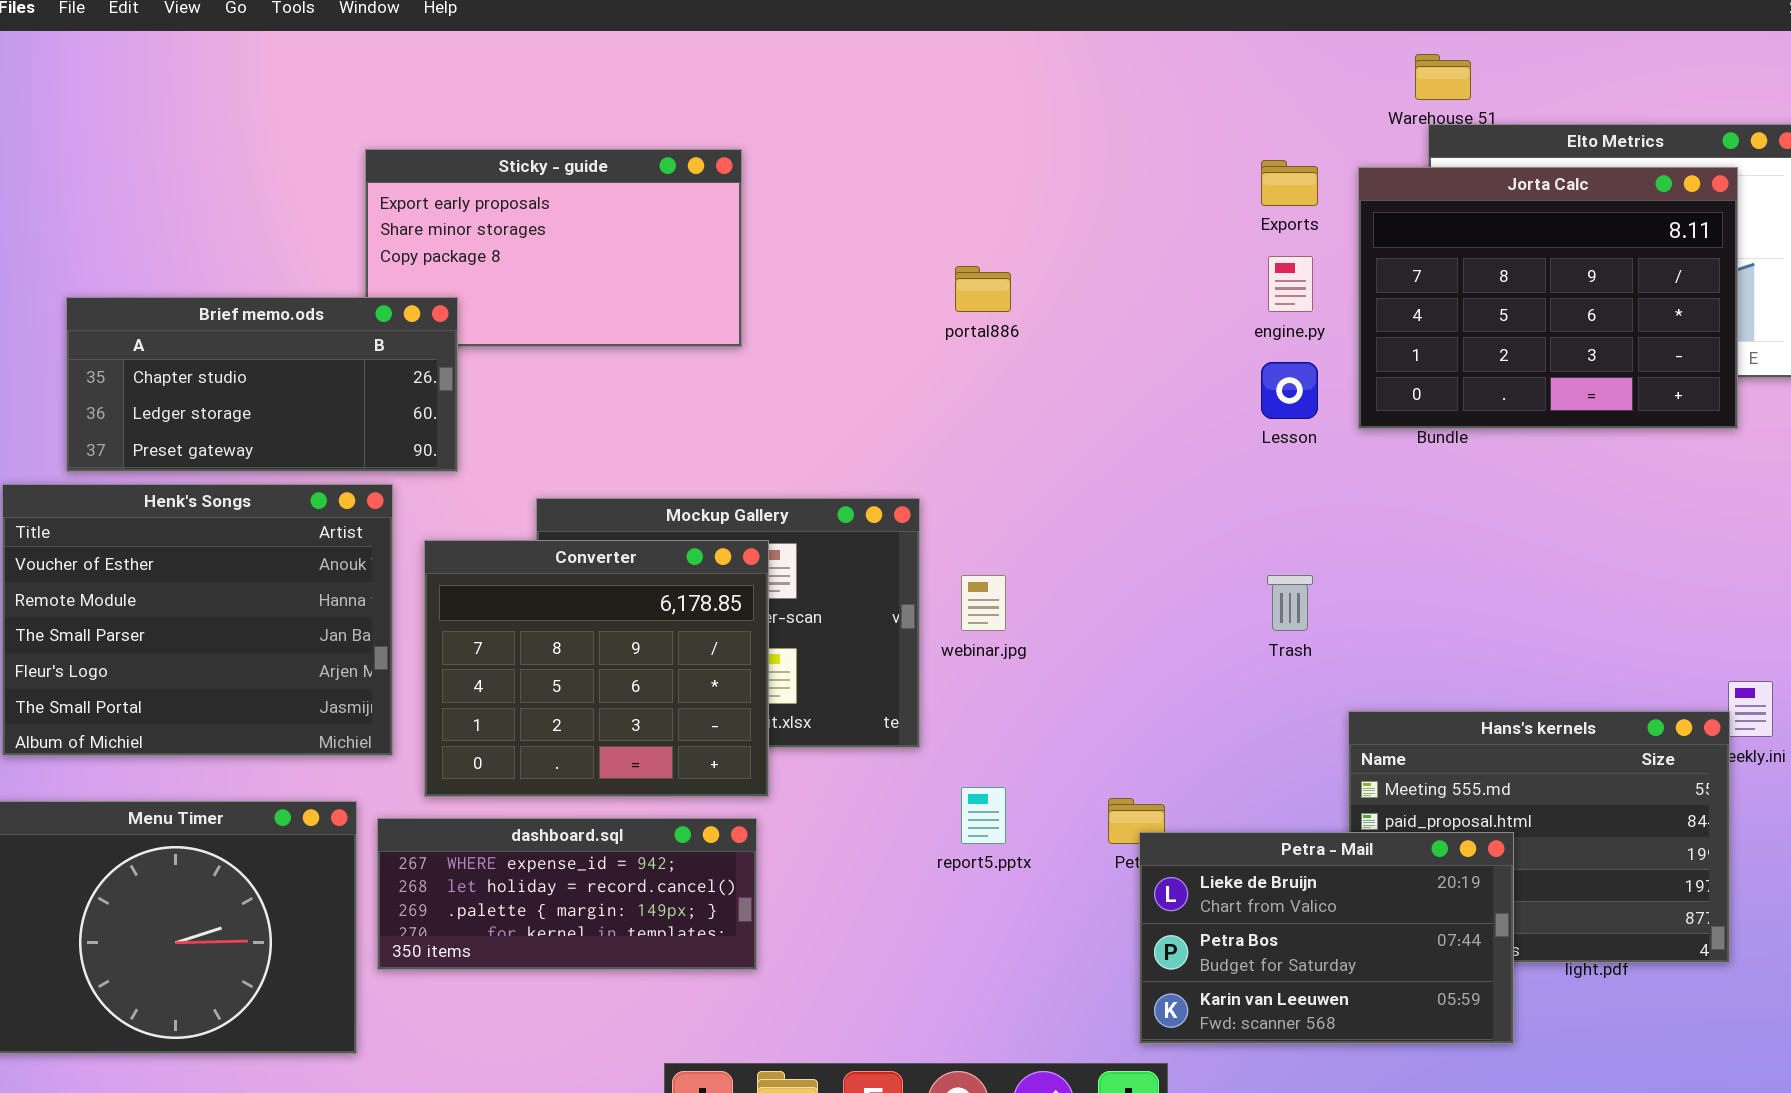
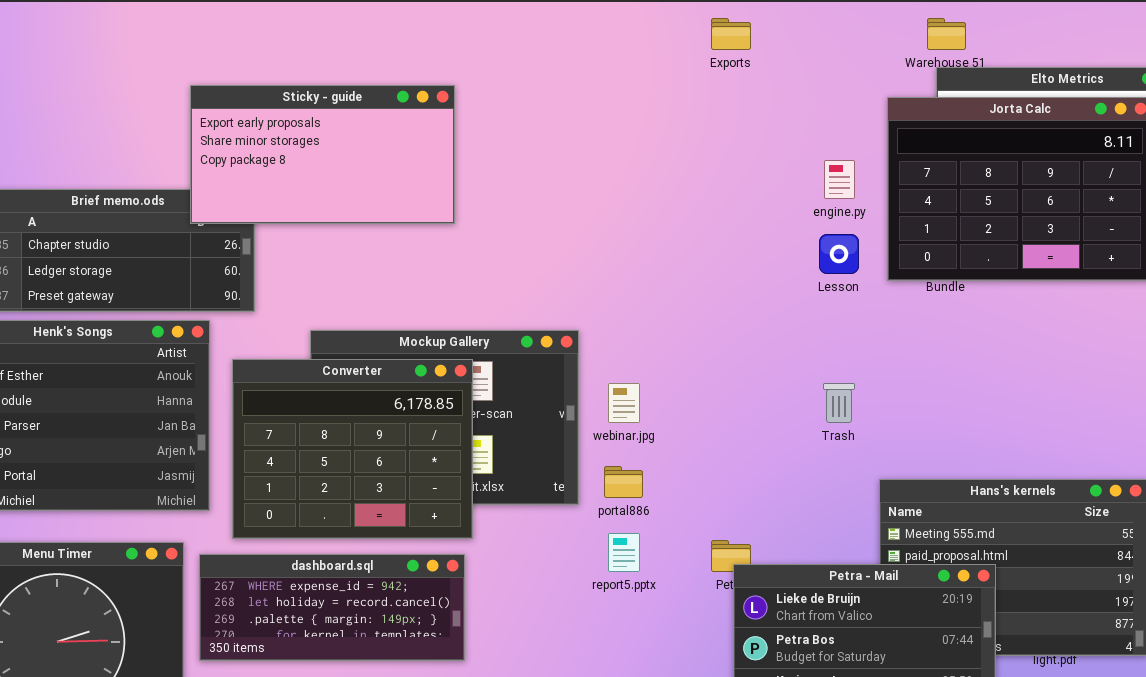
Sticky - guide: [365,149,742,347] -> [190,85,455,224], raised
Exports: [1261,160,1318,206] -> [711,18,751,50], moved
portal886: [955,266,1011,312] -> [604,466,643,498], moved

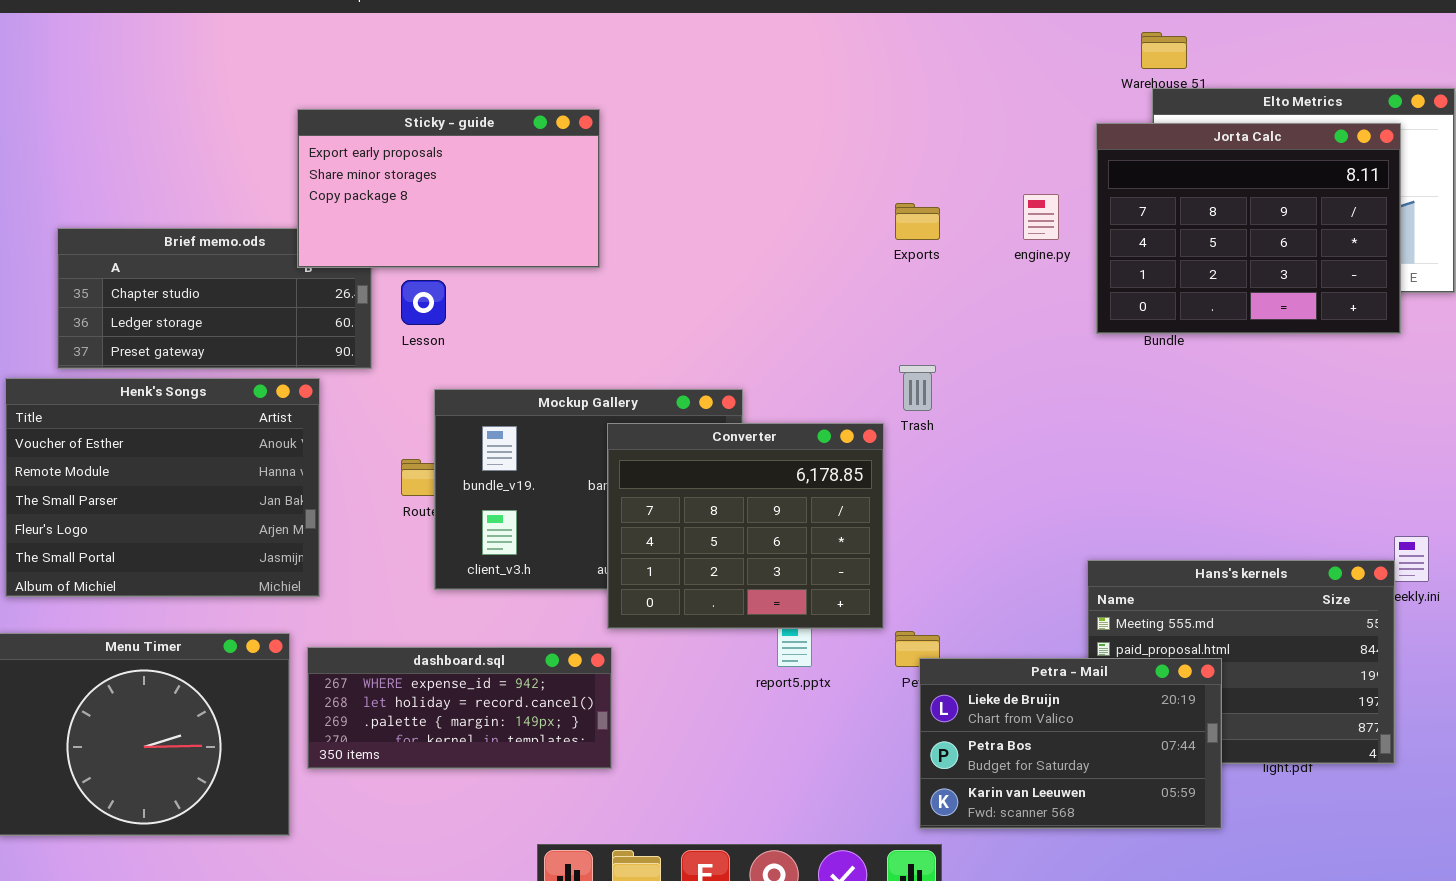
Exports: [711,18,751,50] -> [895,203,940,240], moved
Lesson: [819,234,859,274] -> [401,280,446,325], moved
Converter: [232,359,473,539] -> [607,423,884,629], moved
Trash: [823,383,855,423] -> [899,365,936,411], moved

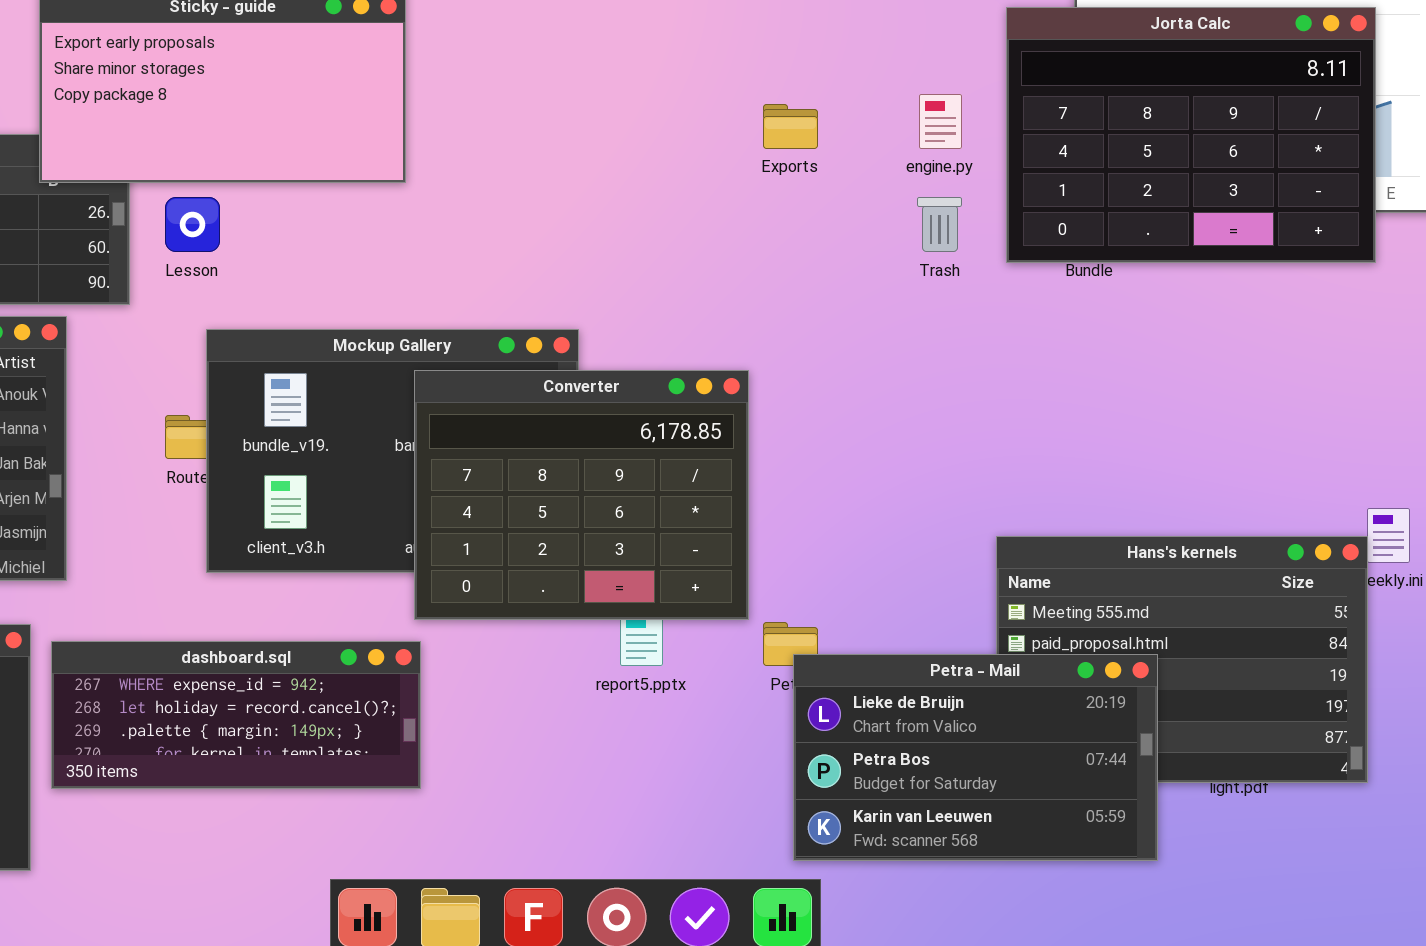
Trash: [899,365,936,411] -> [917,197,962,252], moved

